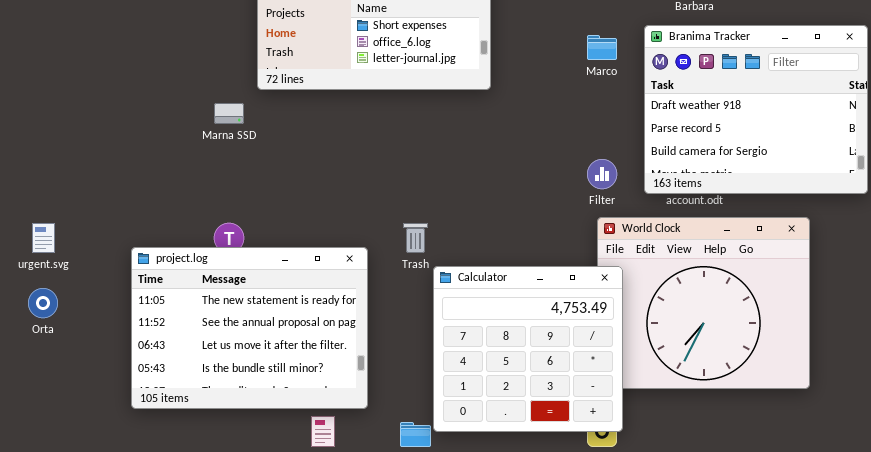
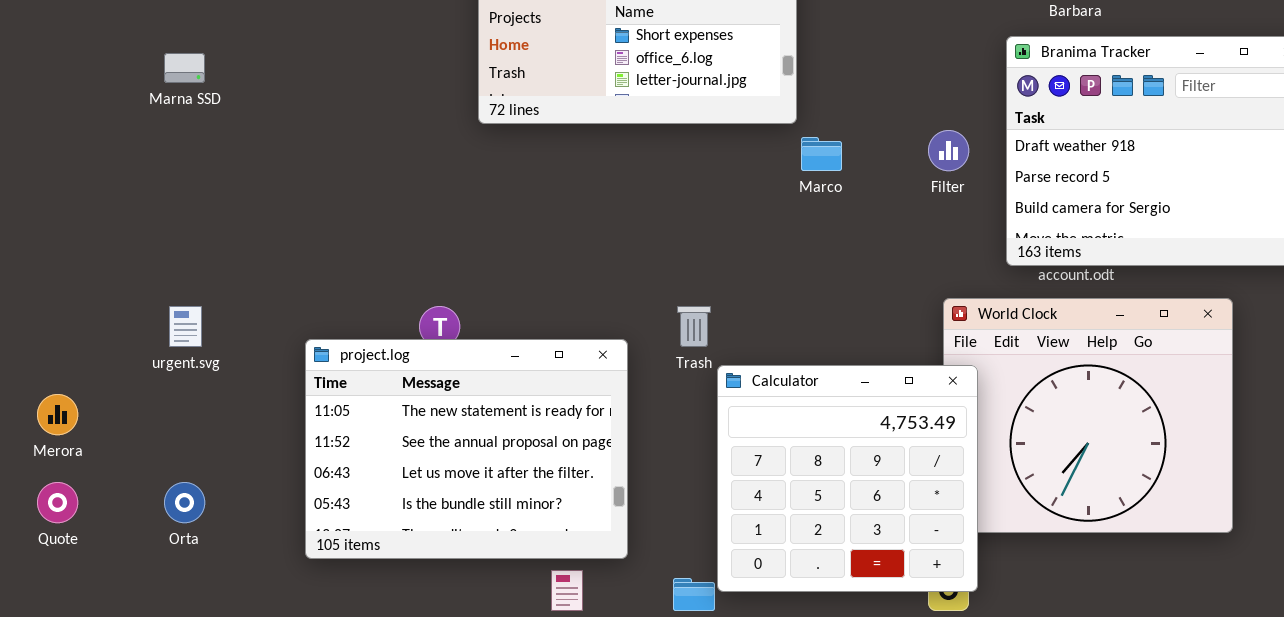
Marco: [587,35,617,60] -> [801,137,842,171], moved
Marna SSD: [214,103,244,124] -> [164,53,205,83], moved
Filter: [587,159,617,189] -> [928,130,969,171], moved
Orta: [28,288,58,318] -> [164,482,205,523], moved

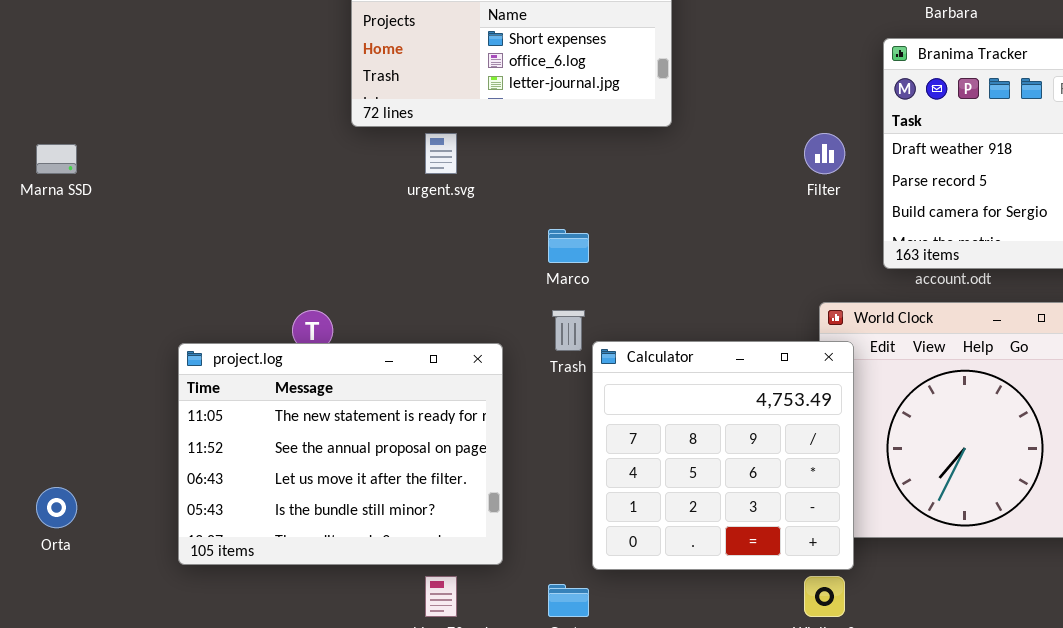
Marna SSD: [164,53,205,83] -> [36,144,77,174], moved
Marco: [801,137,842,171] -> [548,229,589,263], moved
urgent.svg: [169,306,202,347] -> [425,133,457,174], moved
Calculator: [717,365,978,592] -> [592,341,854,570], moved

